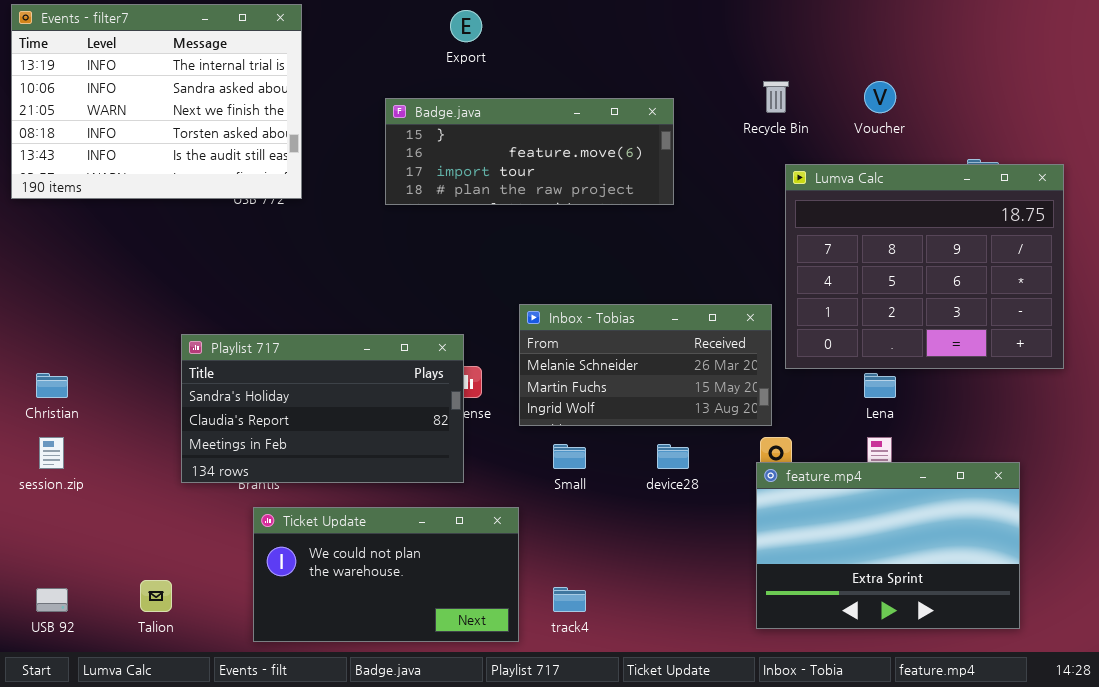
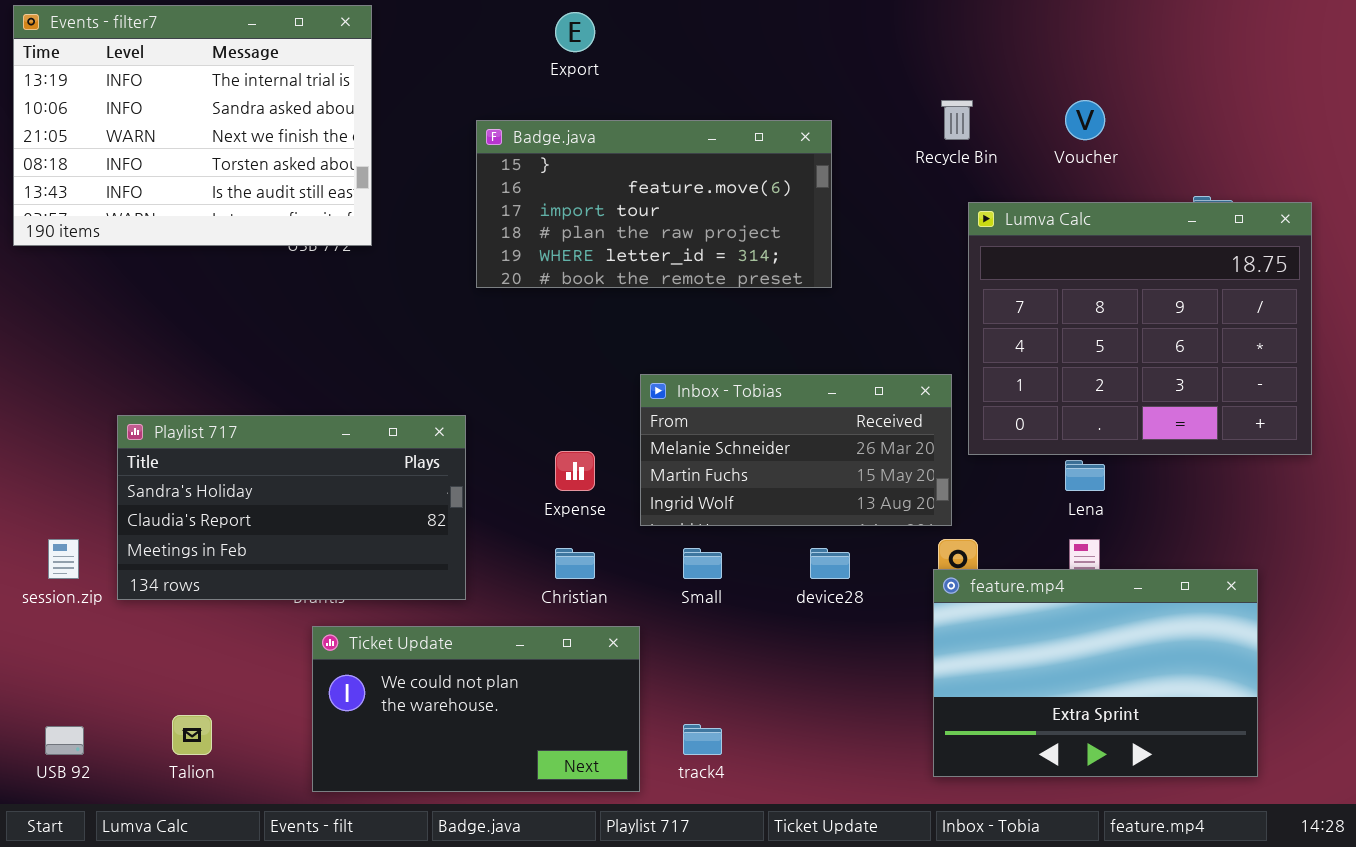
Badge.java: [385,98,674,205] -> [476,120,832,288], resized
Playlist 717: [181,334,464,483] -> [117,415,466,600], moved
Christian: [36,373,68,398] -> [555,548,595,579], moved

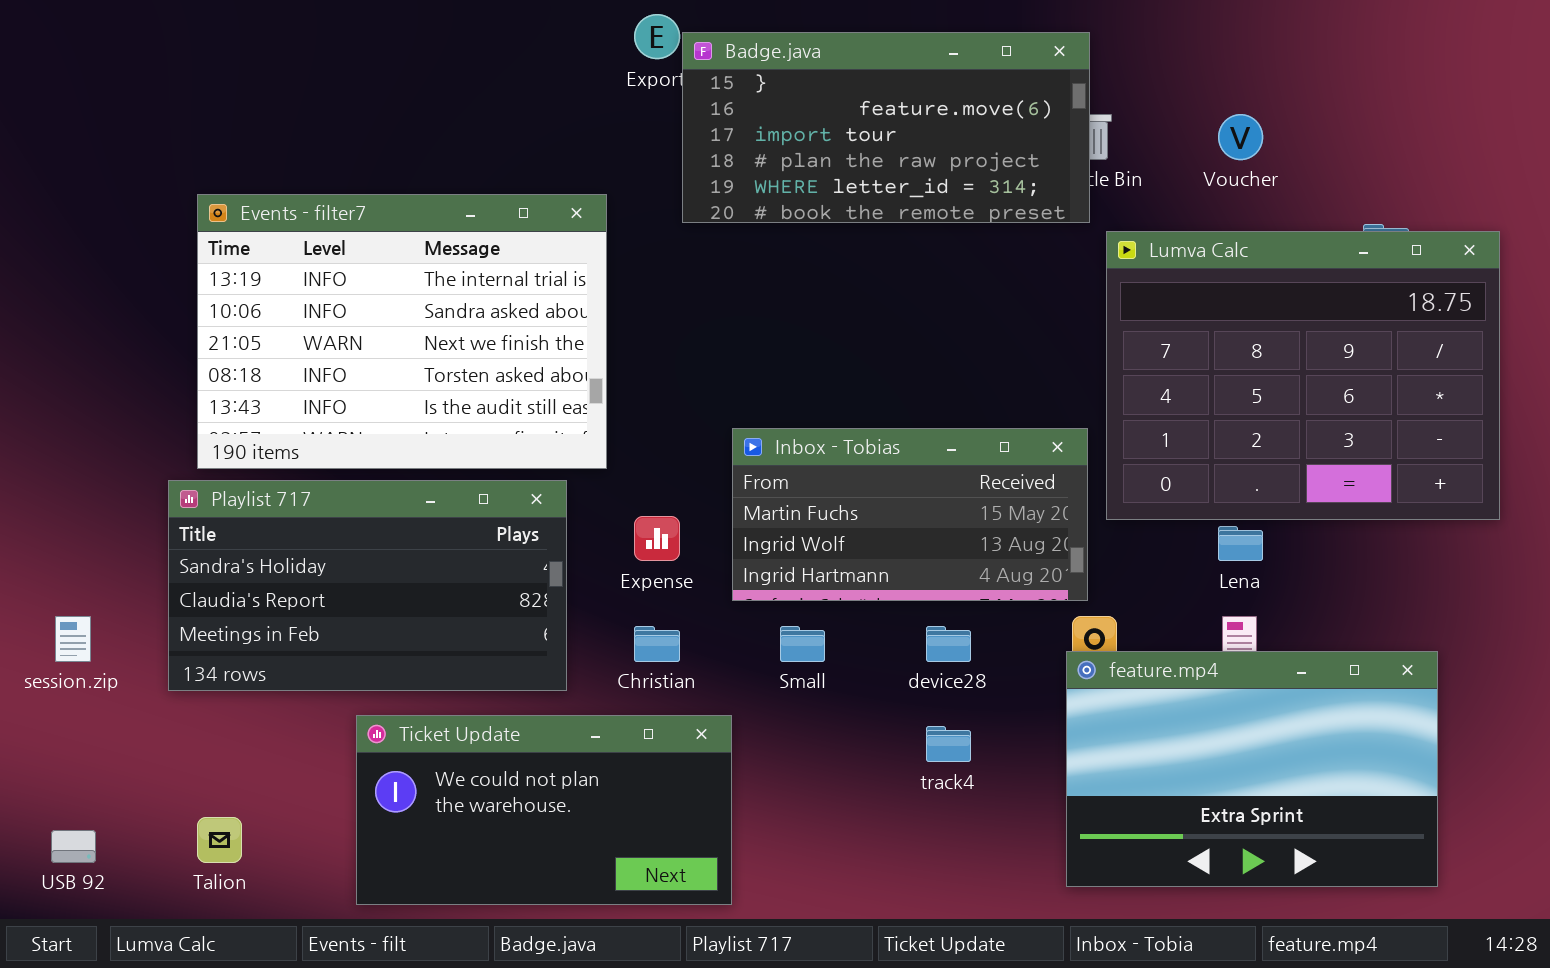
Events - filter7: [13,5,372,246] -> [197,194,607,469], moved
Badge.java: [476,120,832,288] -> [682,32,1090,223], moved
Inbox - Tobias: [640,374,952,526] -> [732,428,1088,601], scrolled down 1 row
Playlist 717: [117,415,466,600] -> [168,480,567,691], moved
track4: [683,724,722,755] -> [926,726,971,762], moved

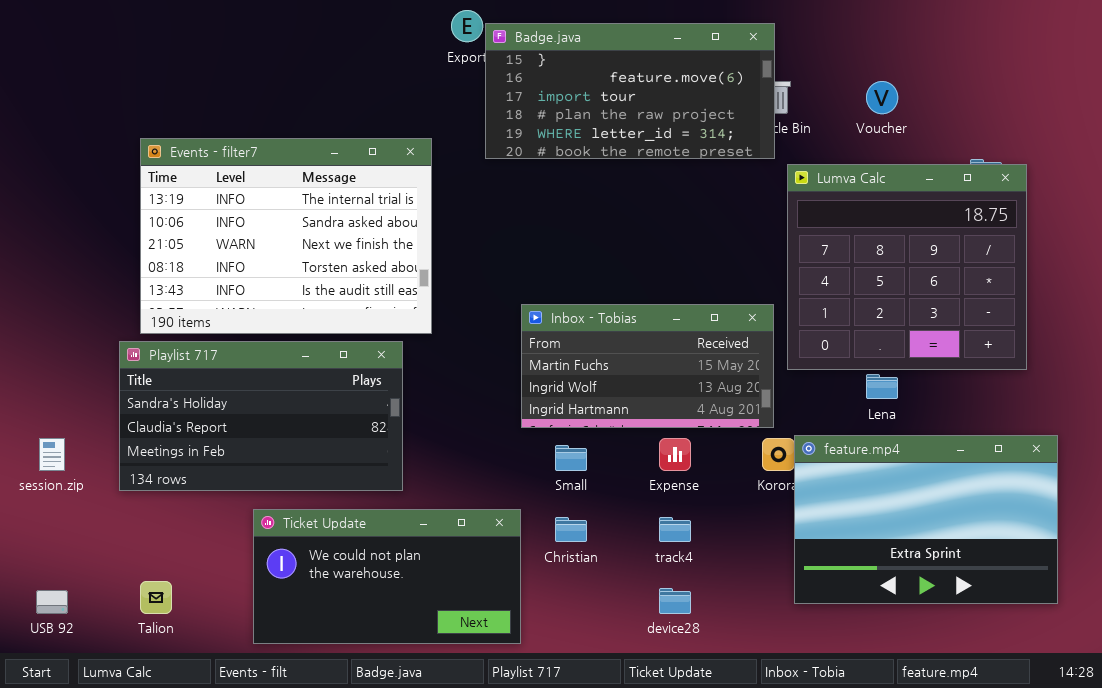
Lumva Calc: [1106,231,1500,520] -> [787,164,1027,370], resized
Expense: [634,516,680,561] -> [659,438,691,471], moved
Christian: [634,626,680,662] -> [555,517,587,542], moved
device28: [926,626,971,662] -> [659,588,691,614], moved
feature.mp4: [1066,651,1438,887] -> [794,435,1058,604], moved

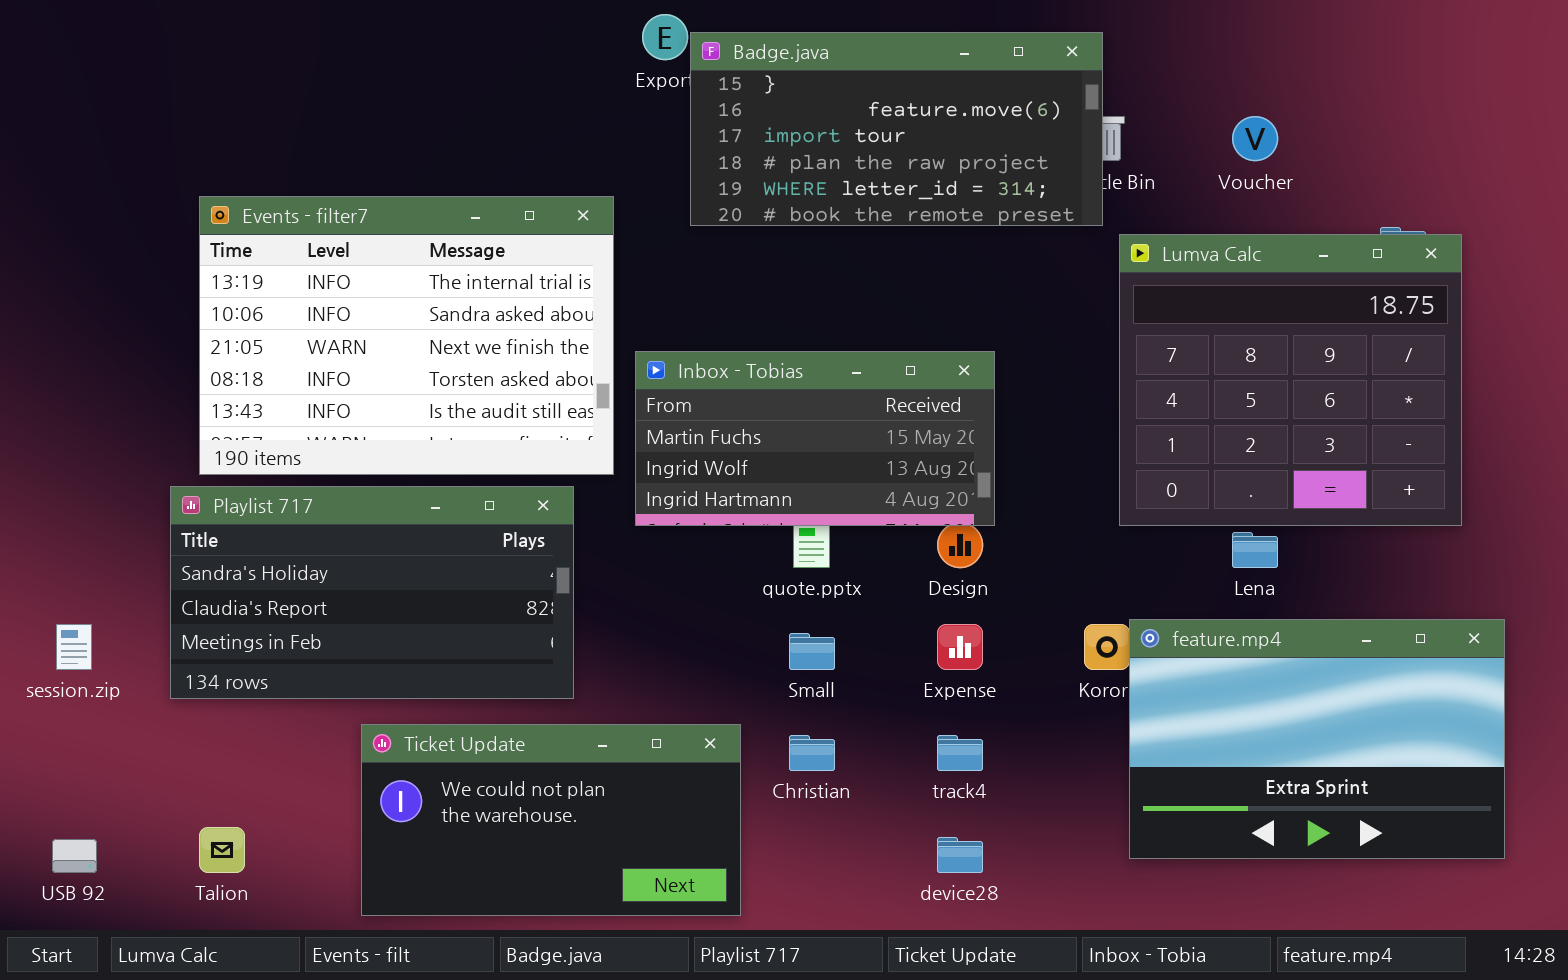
Inbox - Tobias: [521,304,774,428] -> [635,351,995,526], moved

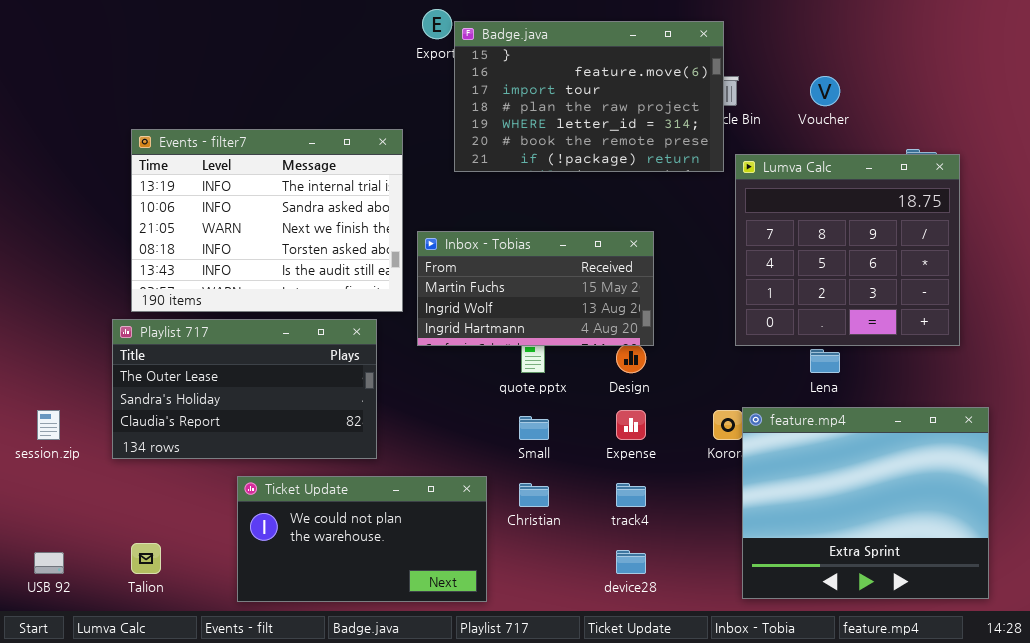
Badge.java: [690,32,1103,226] -> [454,21,724,172], resized
Playlist 717: [170,486,574,699] -> [112,319,377,459], scrolled up 1 row
feature.mp4: [1129,619,1505,859] -> [742,407,989,599], resized

